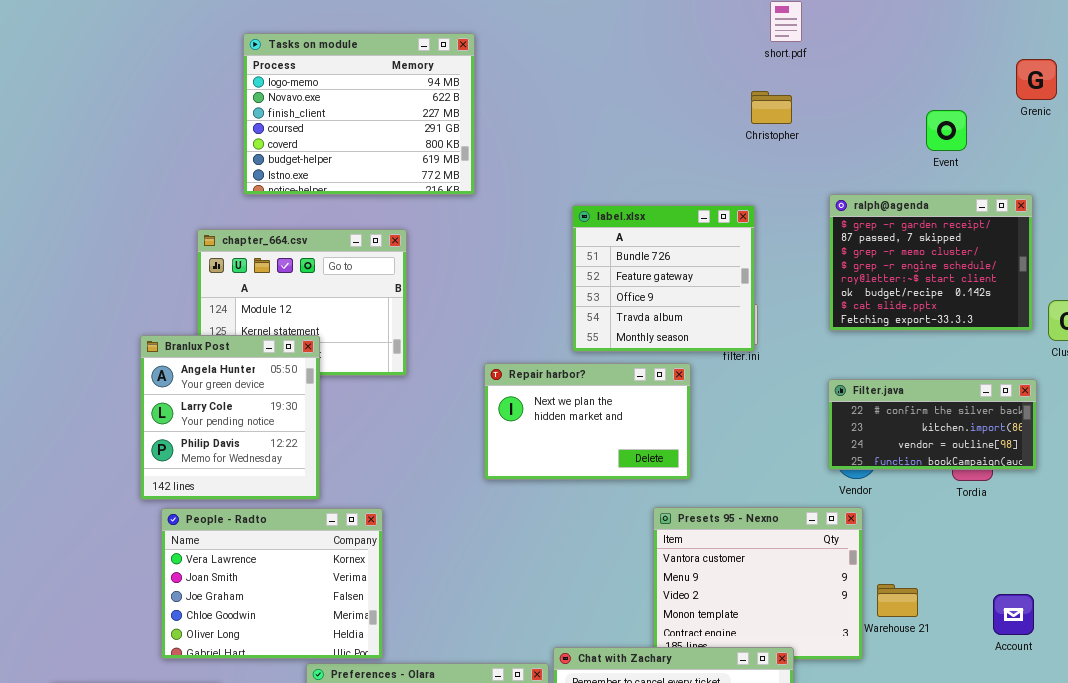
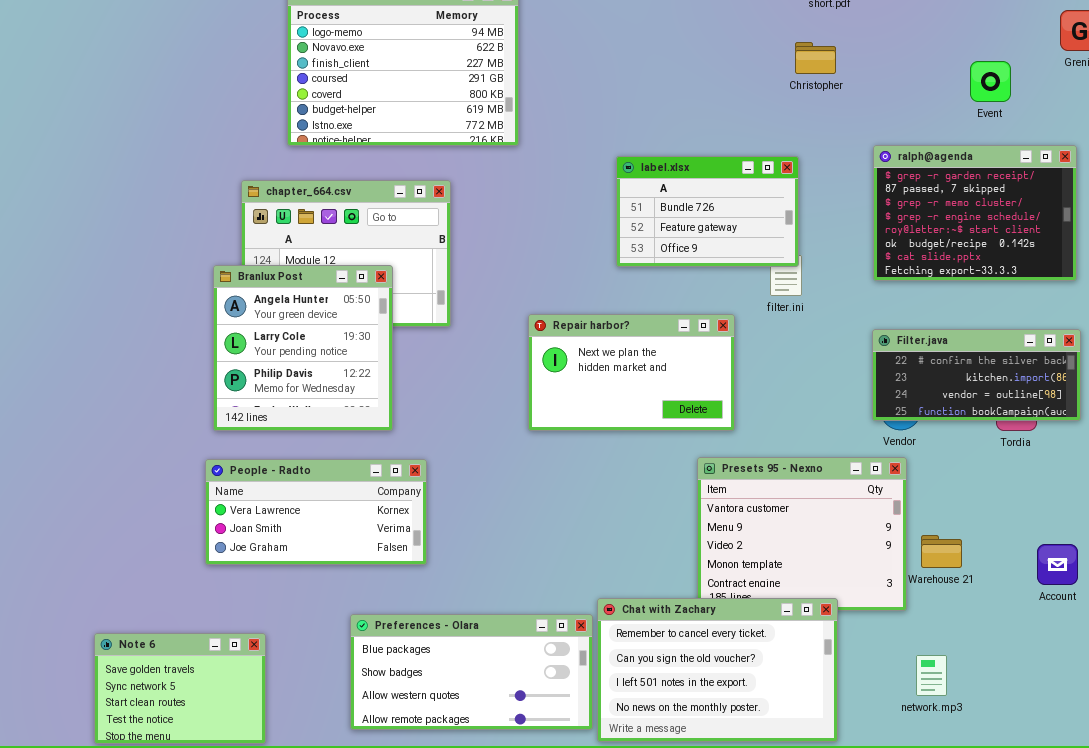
label.xlsx: [572,205,755,352] -> [616,156,799,267], resized
Branlux Post: [140,335,320,500] -> [213,265,393,431], moved
People - Radto: [161,508,383,659] -> [205,459,427,565], resized

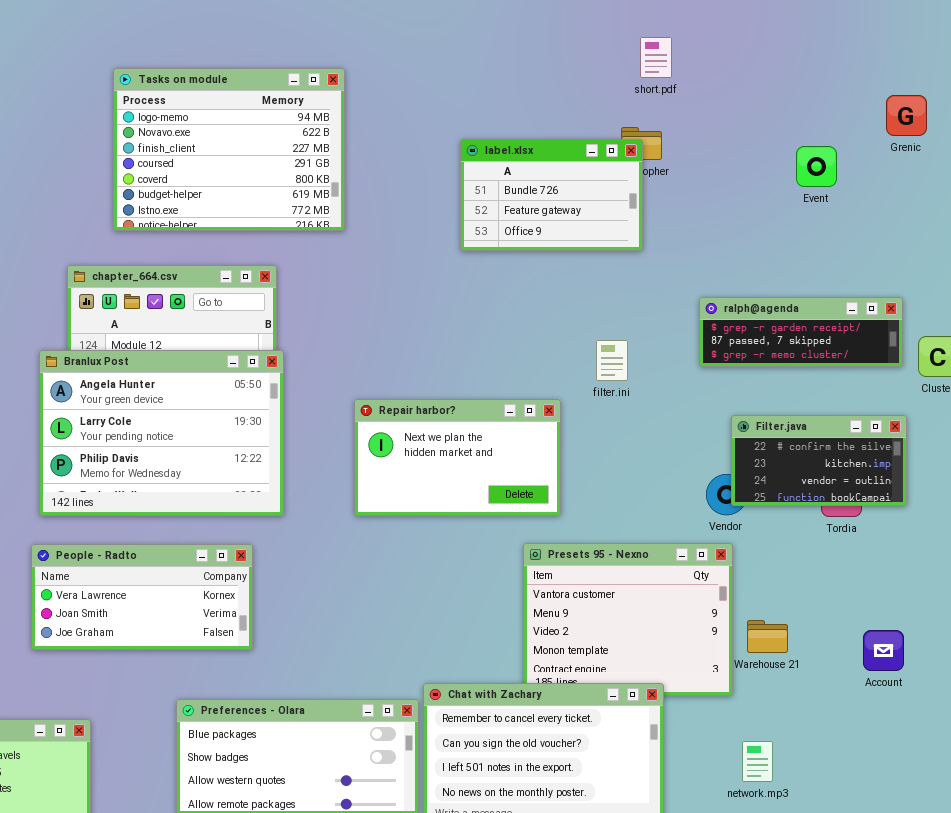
ralph@agenda: [873,145,1077,281] -> [699,297,903,367], resized
label.xlsx: [616,156,799,267] -> [460,139,643,251], moved
Branlux Post: [213,265,393,431] -> [39,350,284,516], resized
Filter.java: [872,329,1081,421] -> [731,415,907,506], resized

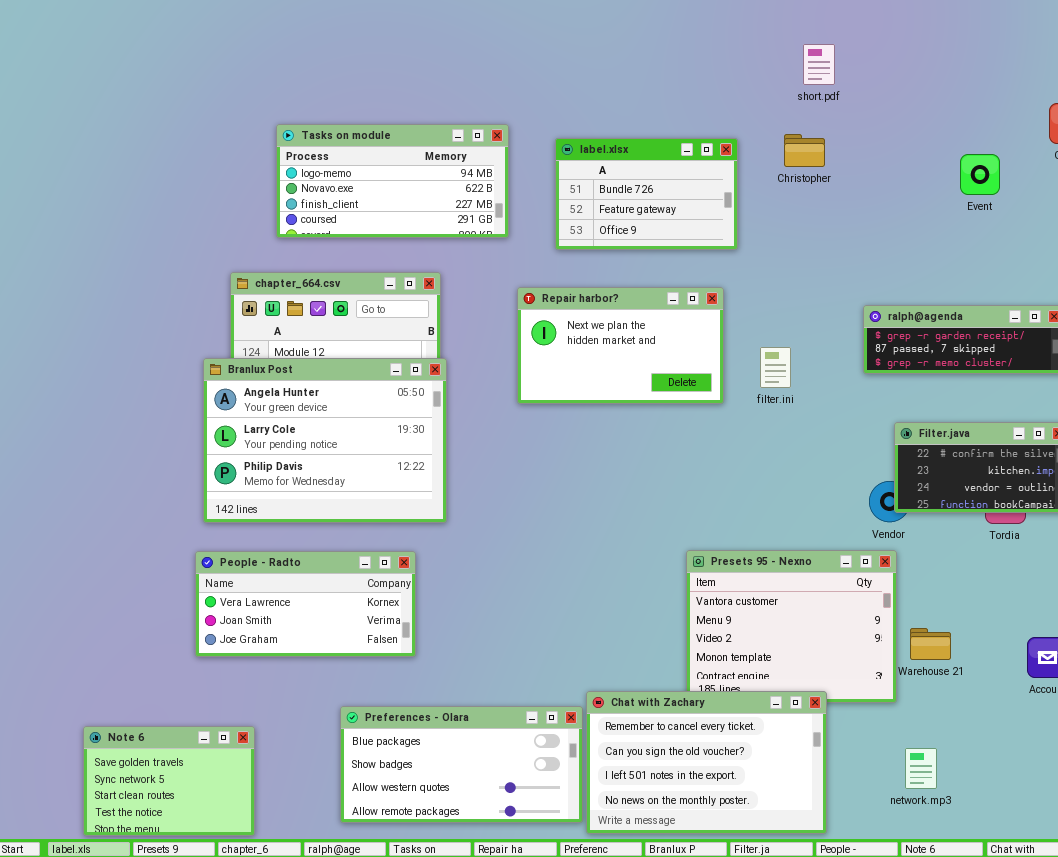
Tasks on module: [113,68,345,231] -> [276,124,509,238], resized
label.xlsx: [460,139,643,251] -> [555,138,738,250], moved
Repair harbor?: [354,399,561,516] -> [517,287,724,404], moved

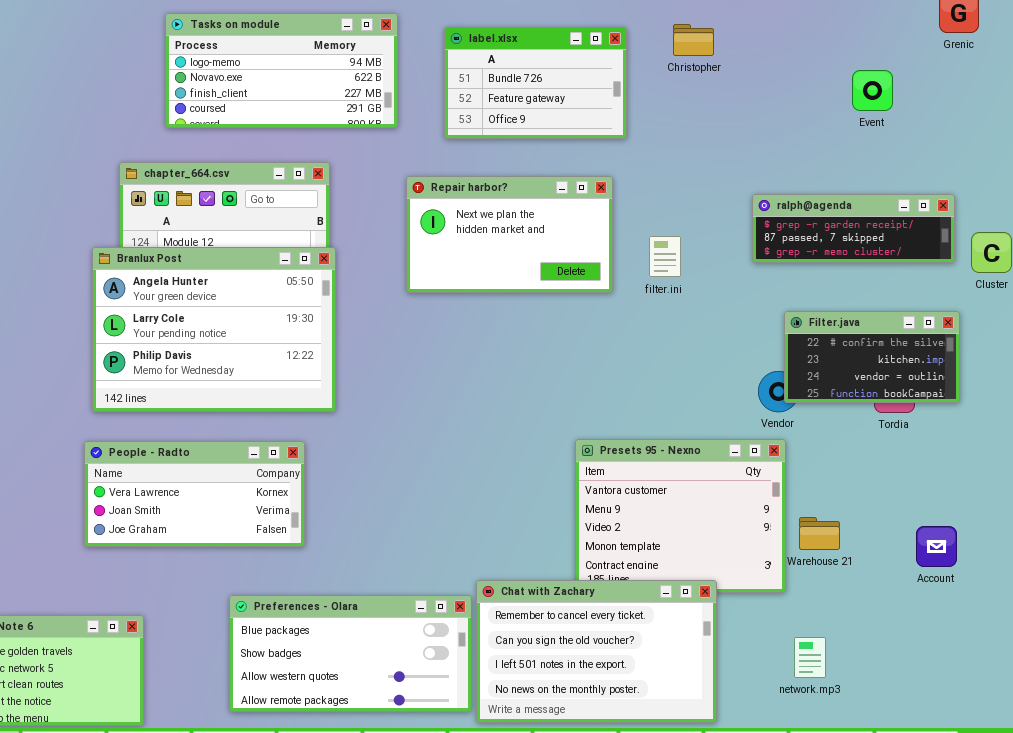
Event: [960,154,1000,195] -> [852,70,893,111], moved

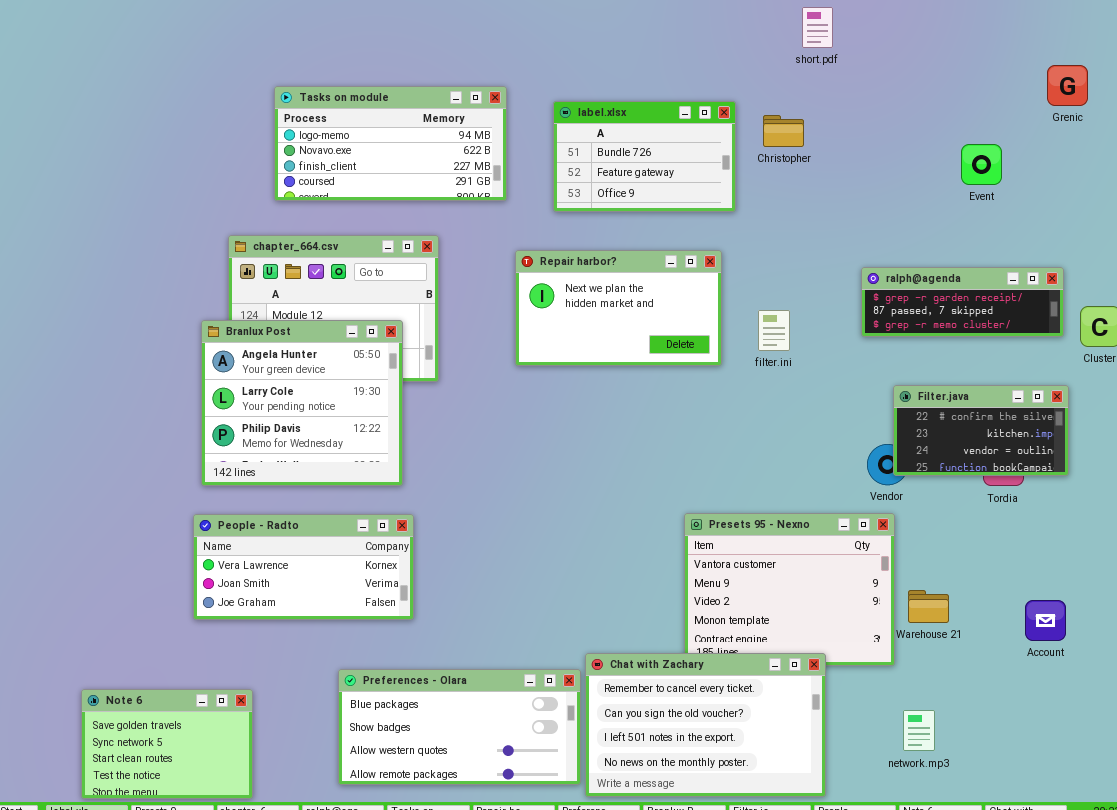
Christopher: [673,24,714,56] -> [763,115,804,147], moved
Branlux Post: [92,247,336,412] -> [201,320,403,486], resized

